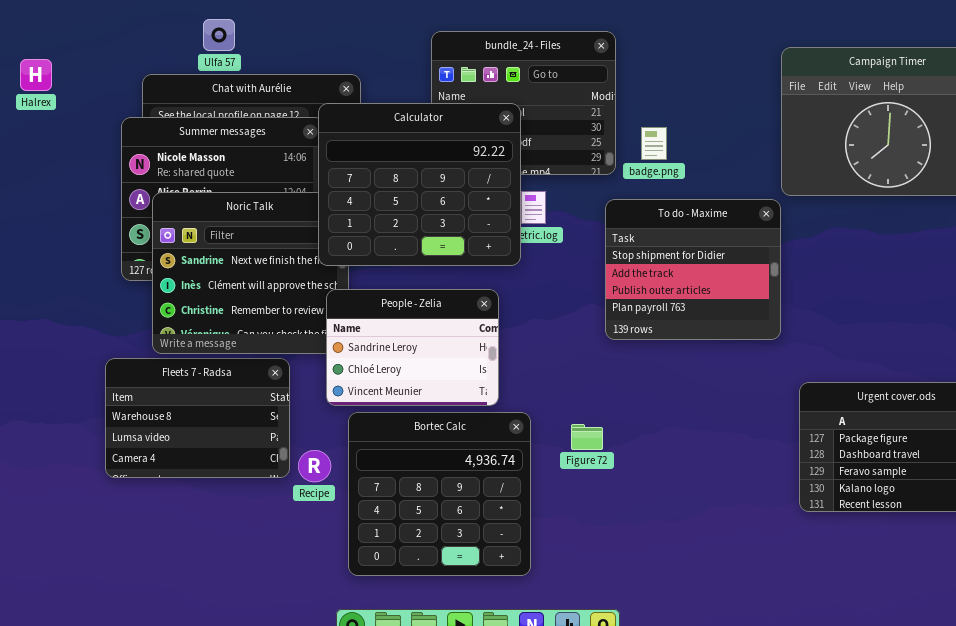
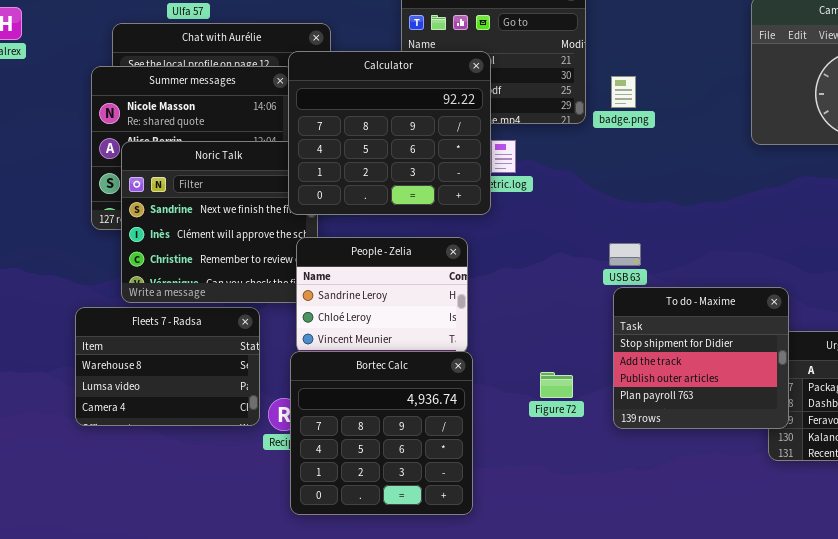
To do - Maxime: [605,199,781,340] -> [613,287,789,429], moved
Bortec Calc: [348,412,531,576] -> [290,351,473,515], moved

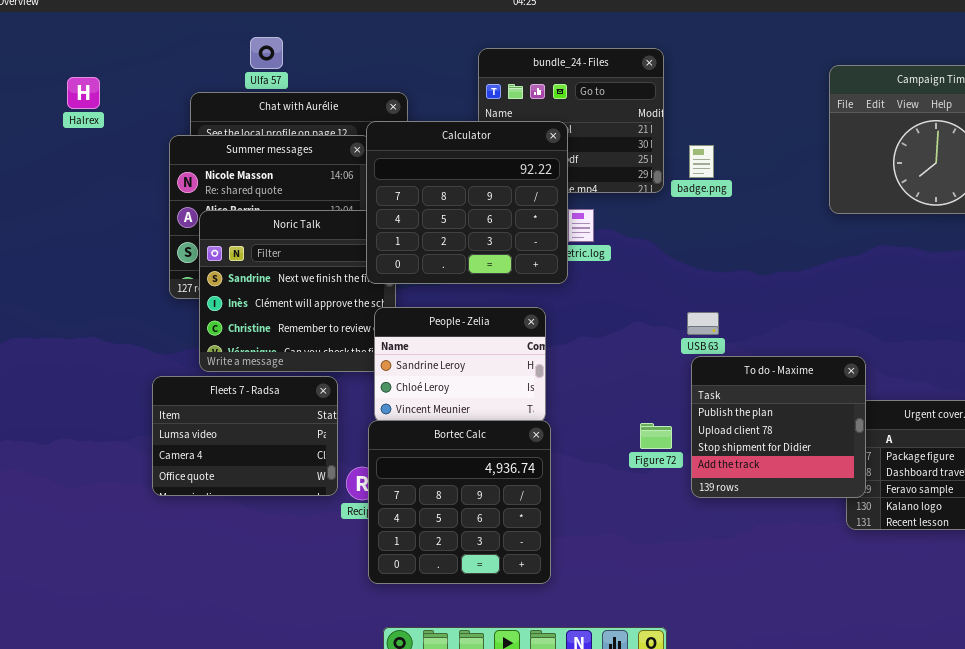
To do - Maxime: [613,287,789,429] -> [691,356,866,498], scrolled up 2 rows
Fleets 7 - Radsa: [75,307,260,426] -> [152,376,338,496], scrolled down 1 row
Figure 72: [540,372,573,398] -> [640,423,672,449], moved

